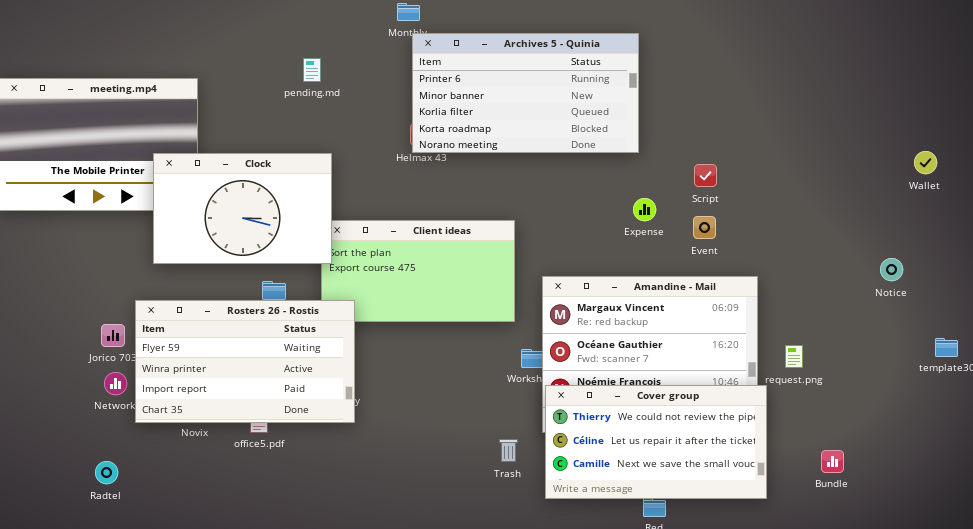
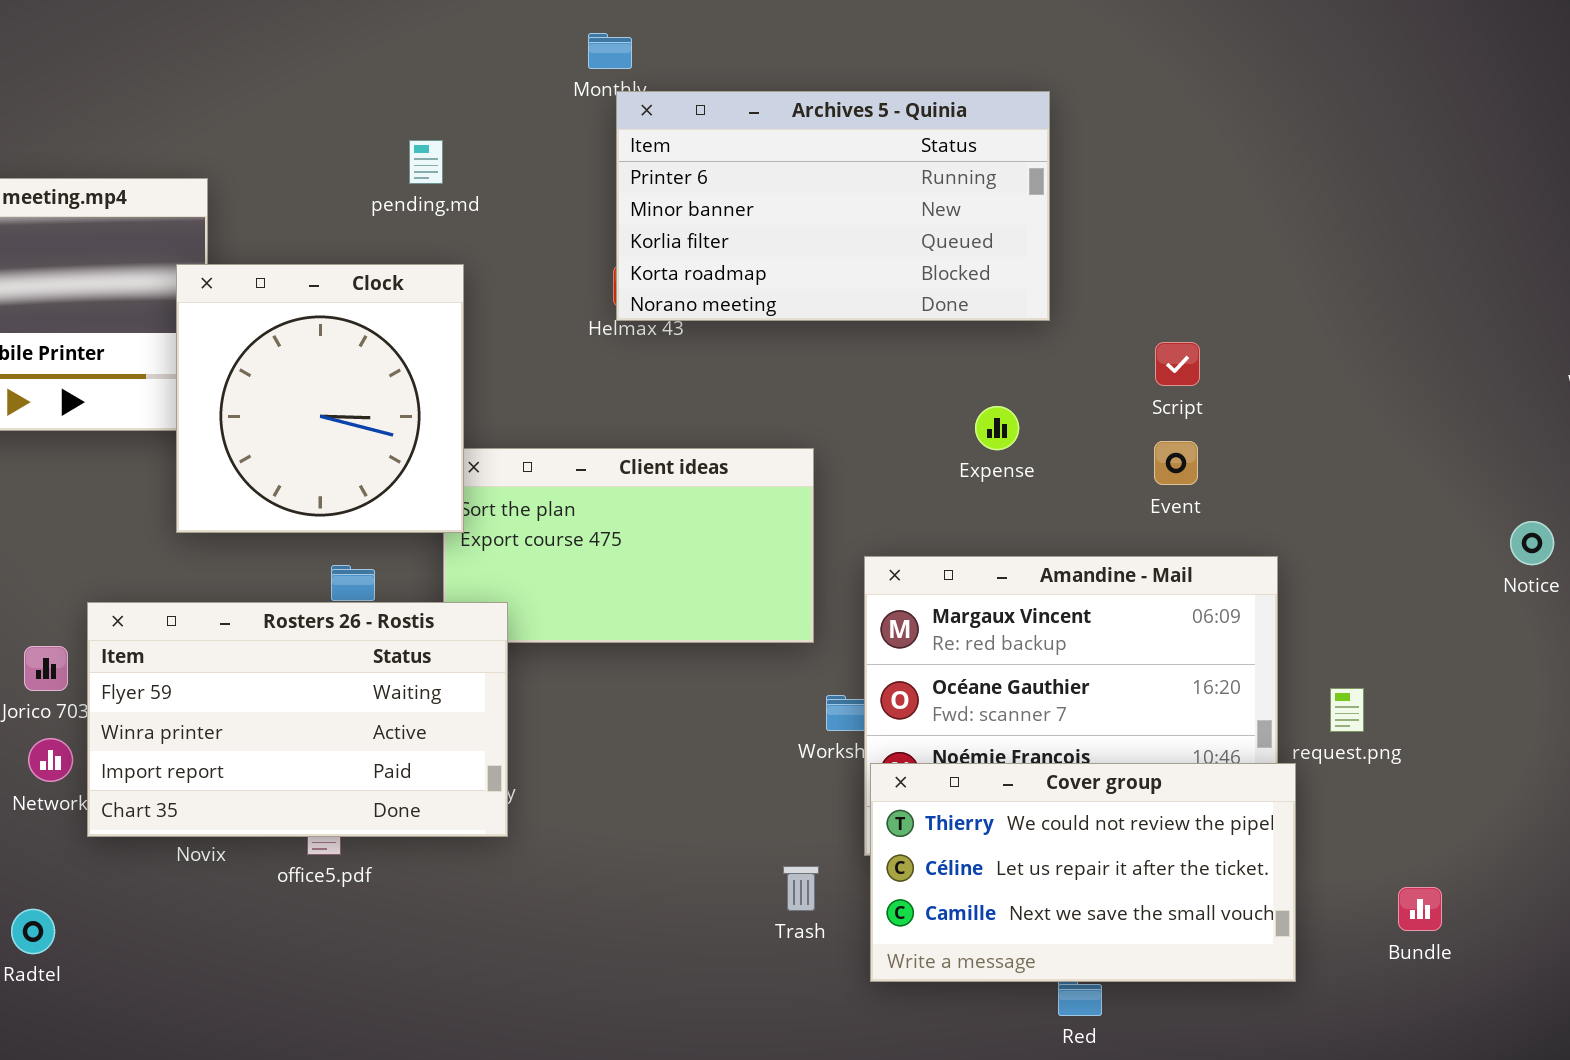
Clock: [153,153,332,264] -> [176,264,464,533], resized
Expense: [633,198,656,221] -> [975,406,1019,450], moved

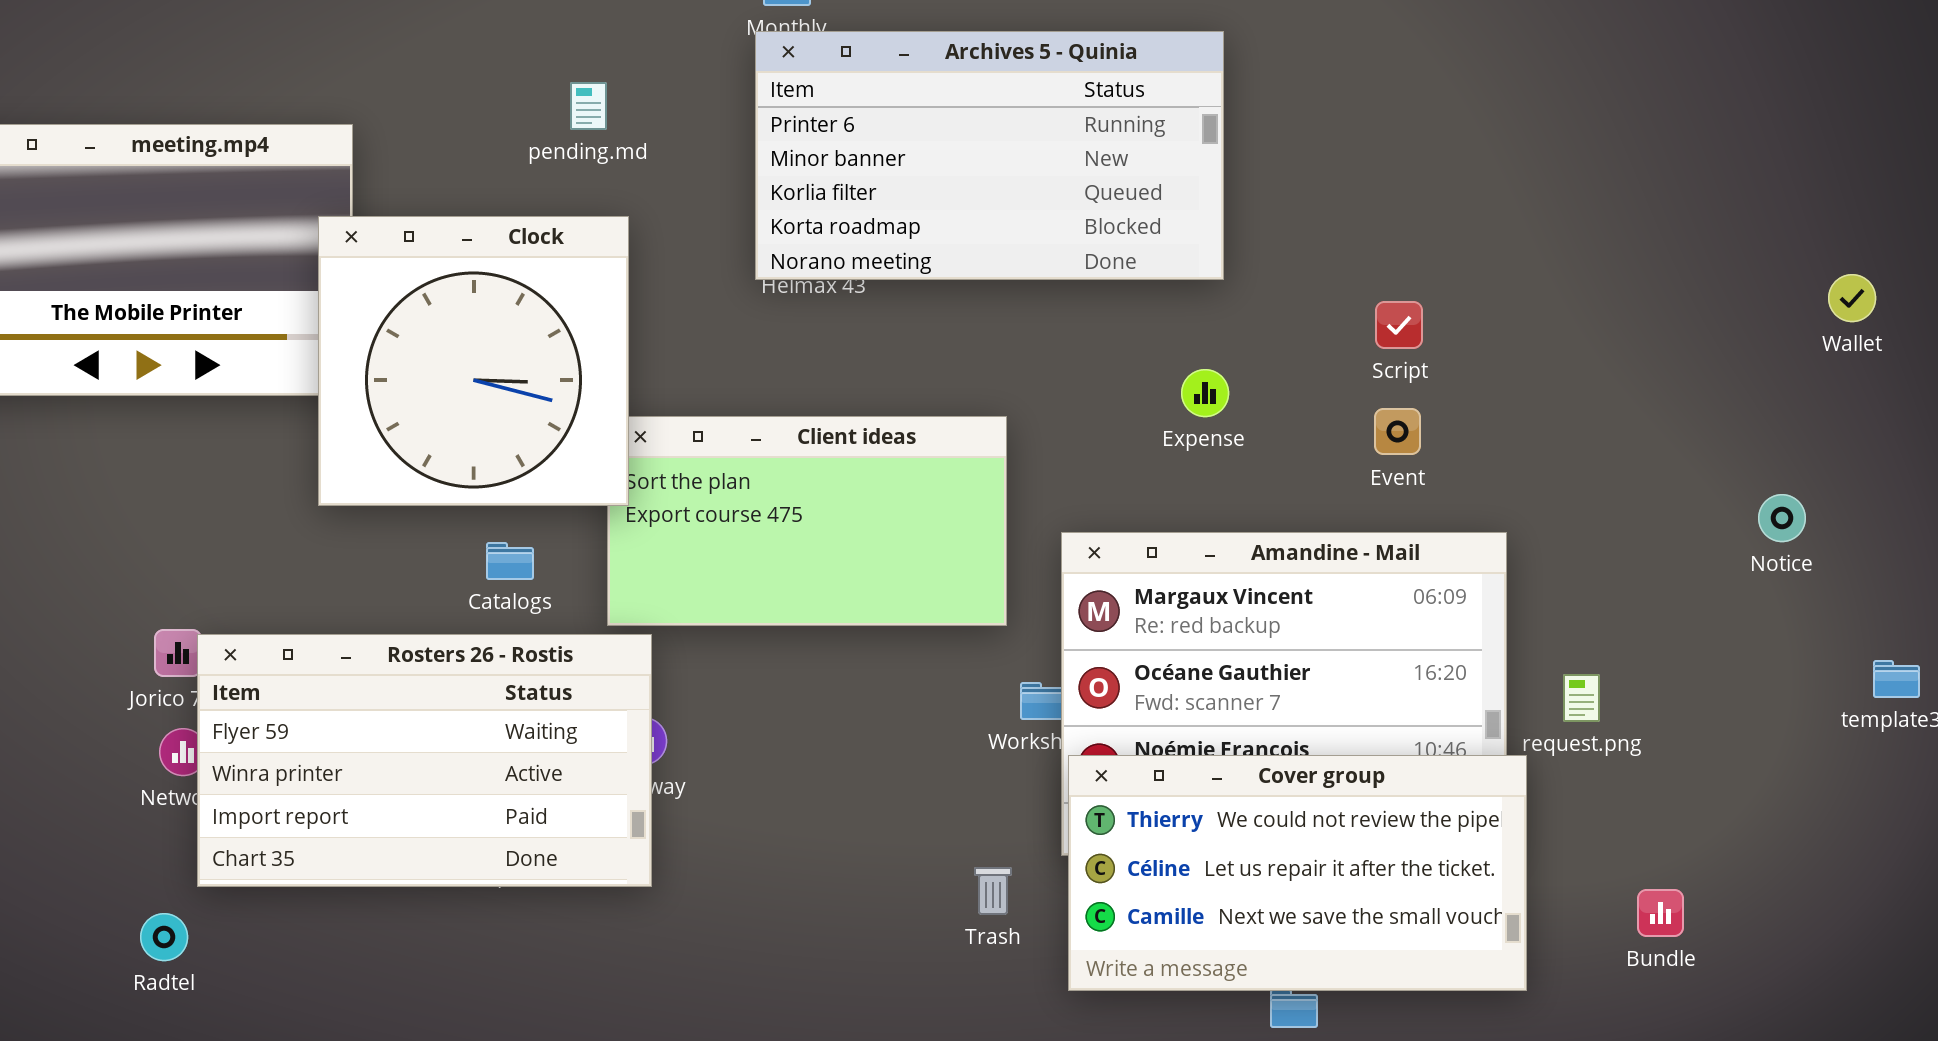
Archives 5 - Quinia: [616,91,1050,321] -> [755,31,1224,280], moved
Rosters 26 - Rostis: [87,602,508,837] -> [197,634,652,887], moved

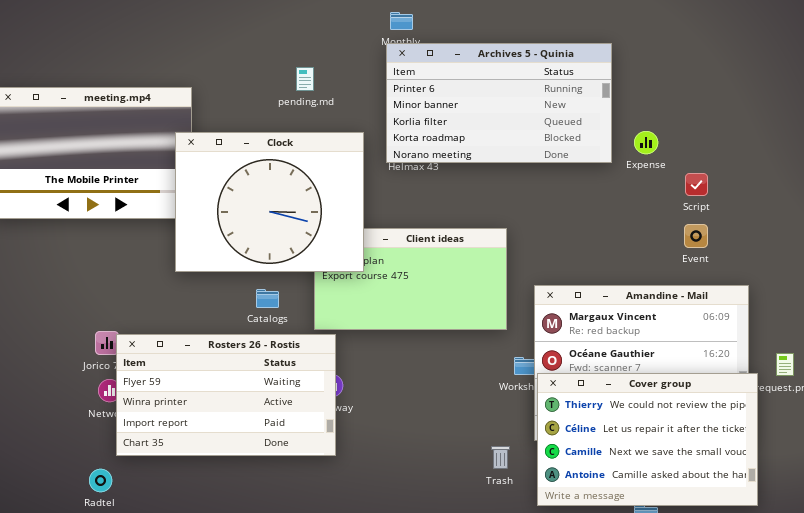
Clock: [318,216,629,506] -> [175,132,364,272], resized
Expense: [1181,369,1229,417] -> [634,131,658,154], moved
Cover group: [1068,755,1527,991] -> [537,373,758,506], resized

